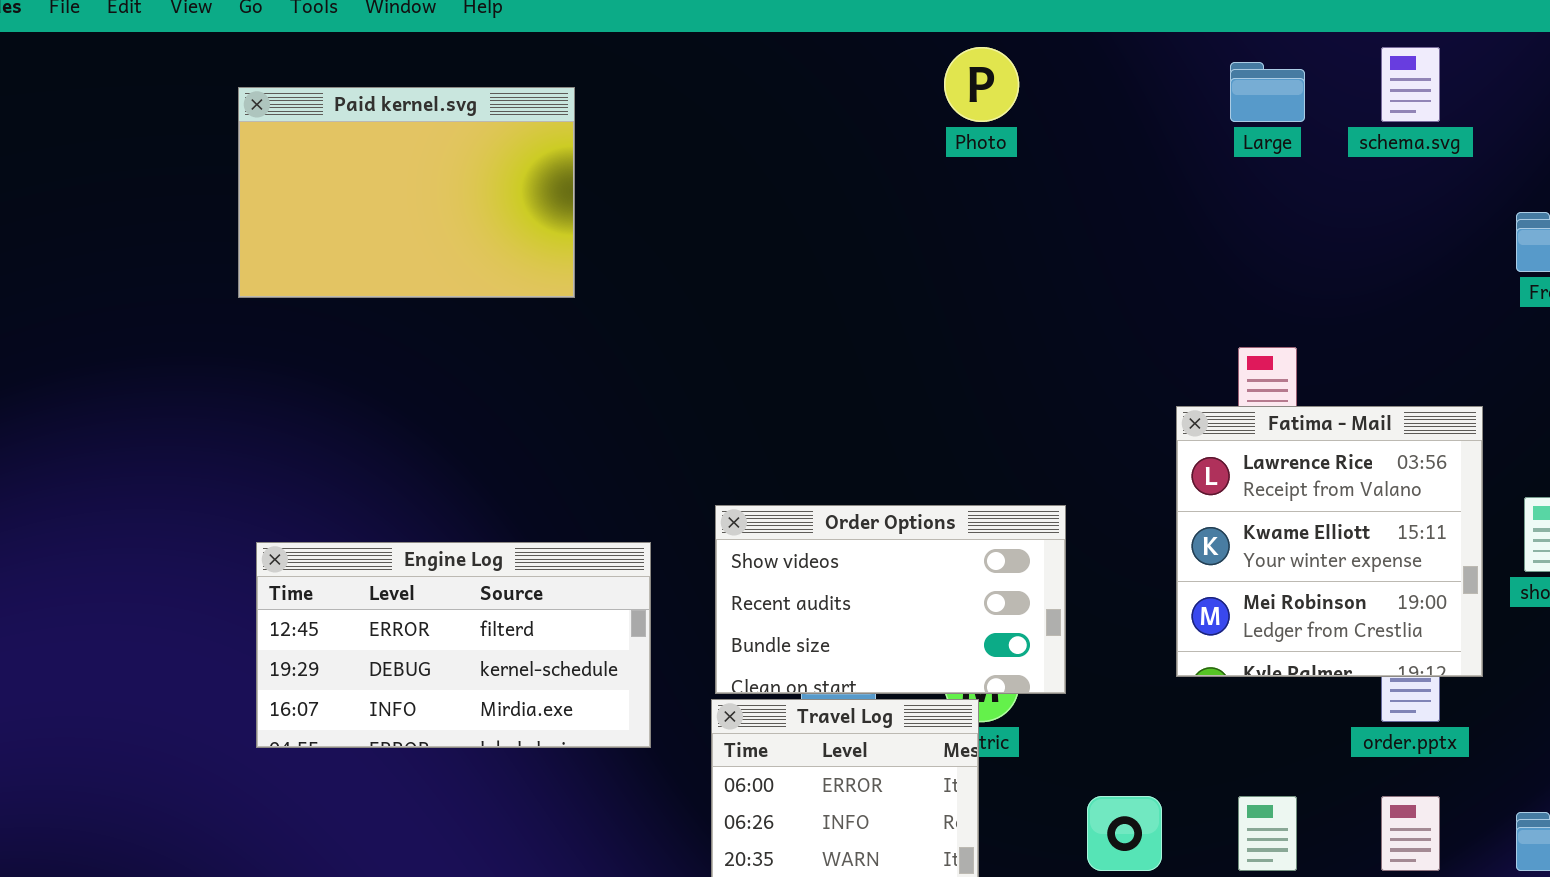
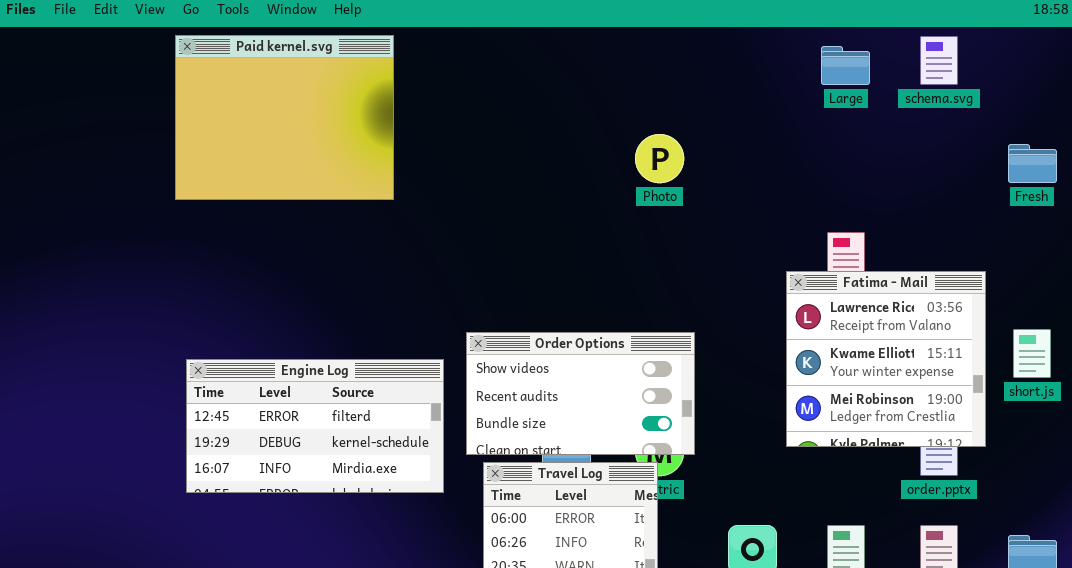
Photo: [944,47,1019,122] -> [635,134,684,183], moved
Paid kernel.svg: [238,87,575,298] -> [175,35,394,200], resized
Order Options: [715,505,1066,694] -> [466,332,695,455], moved

